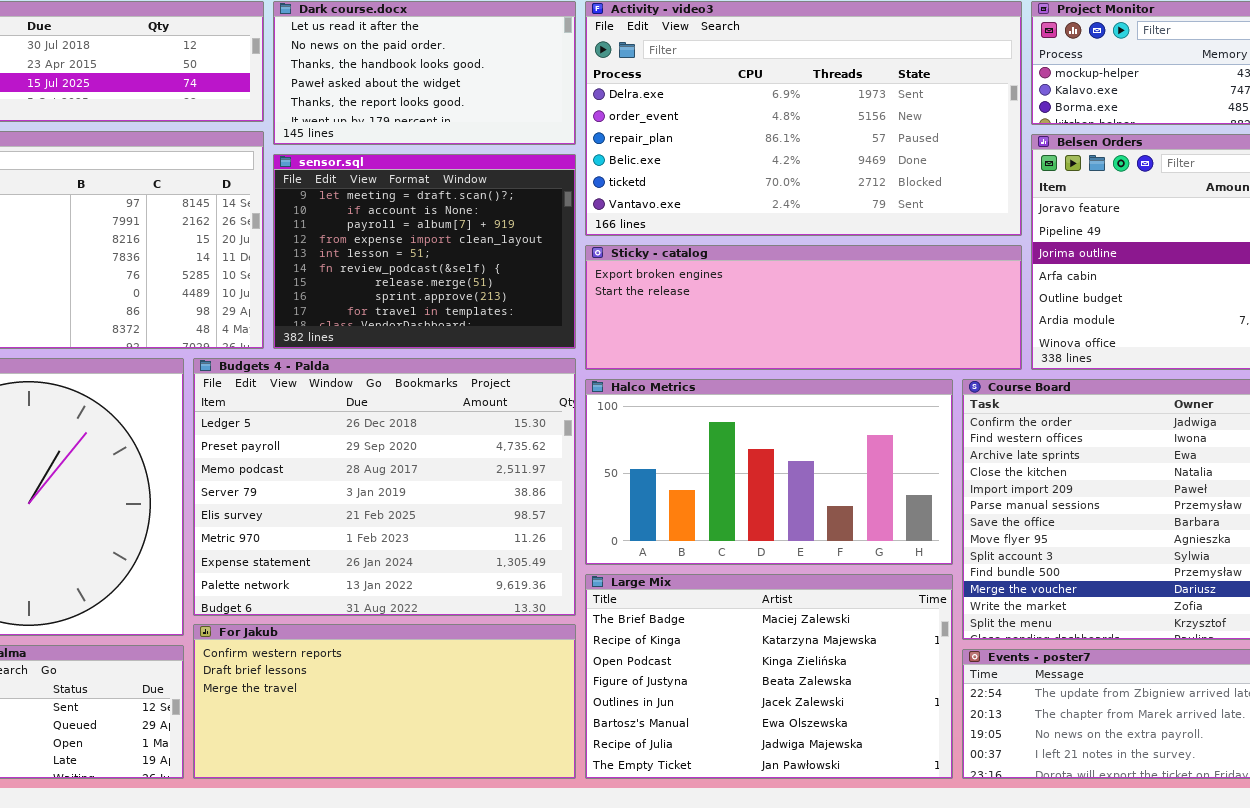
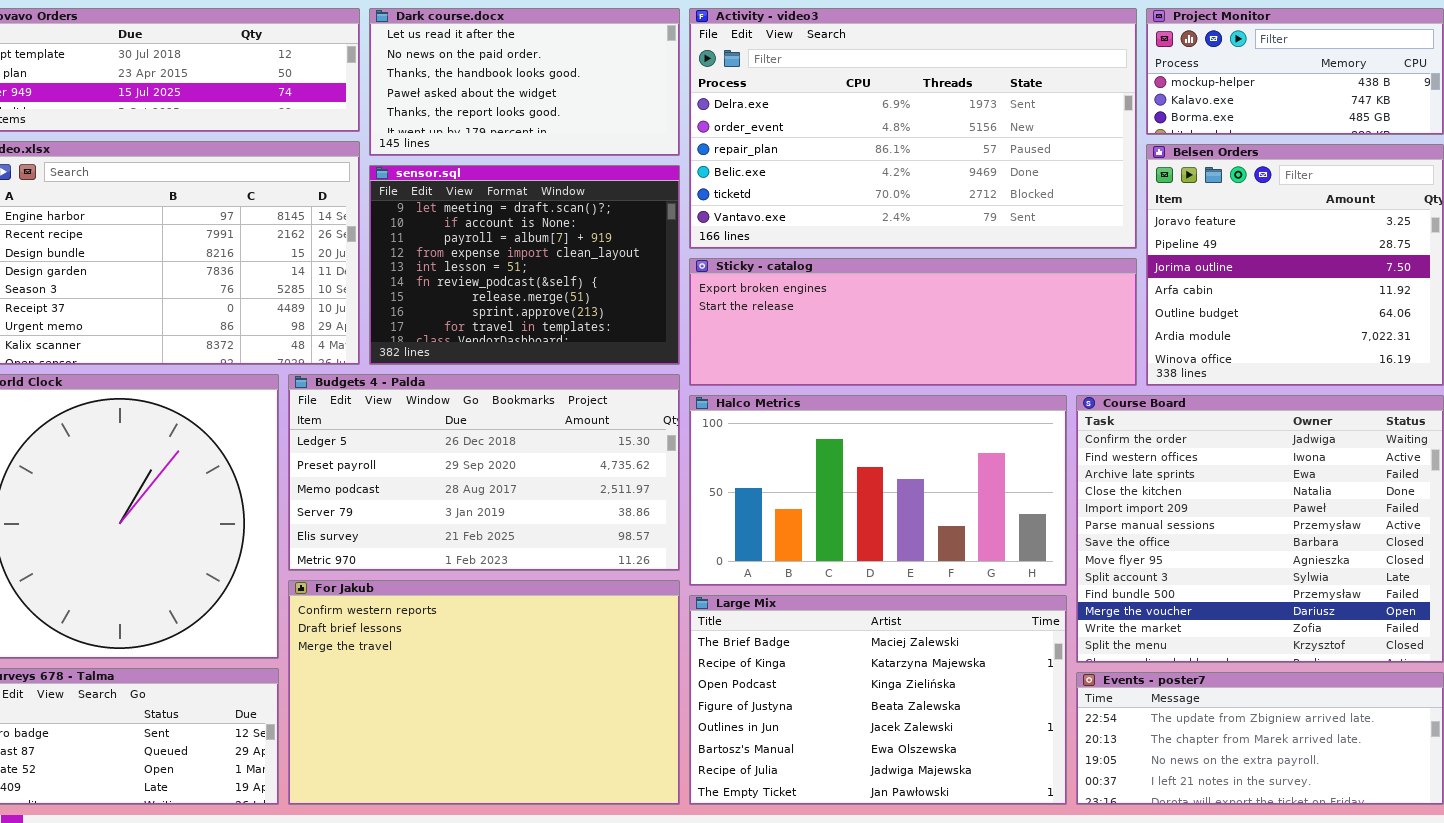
Budgets 4 - Palda: [193,358,576,616] -> [288,374,680,571], resized
For Jakub: [193,624,576,779] -> [288,580,680,805], resized

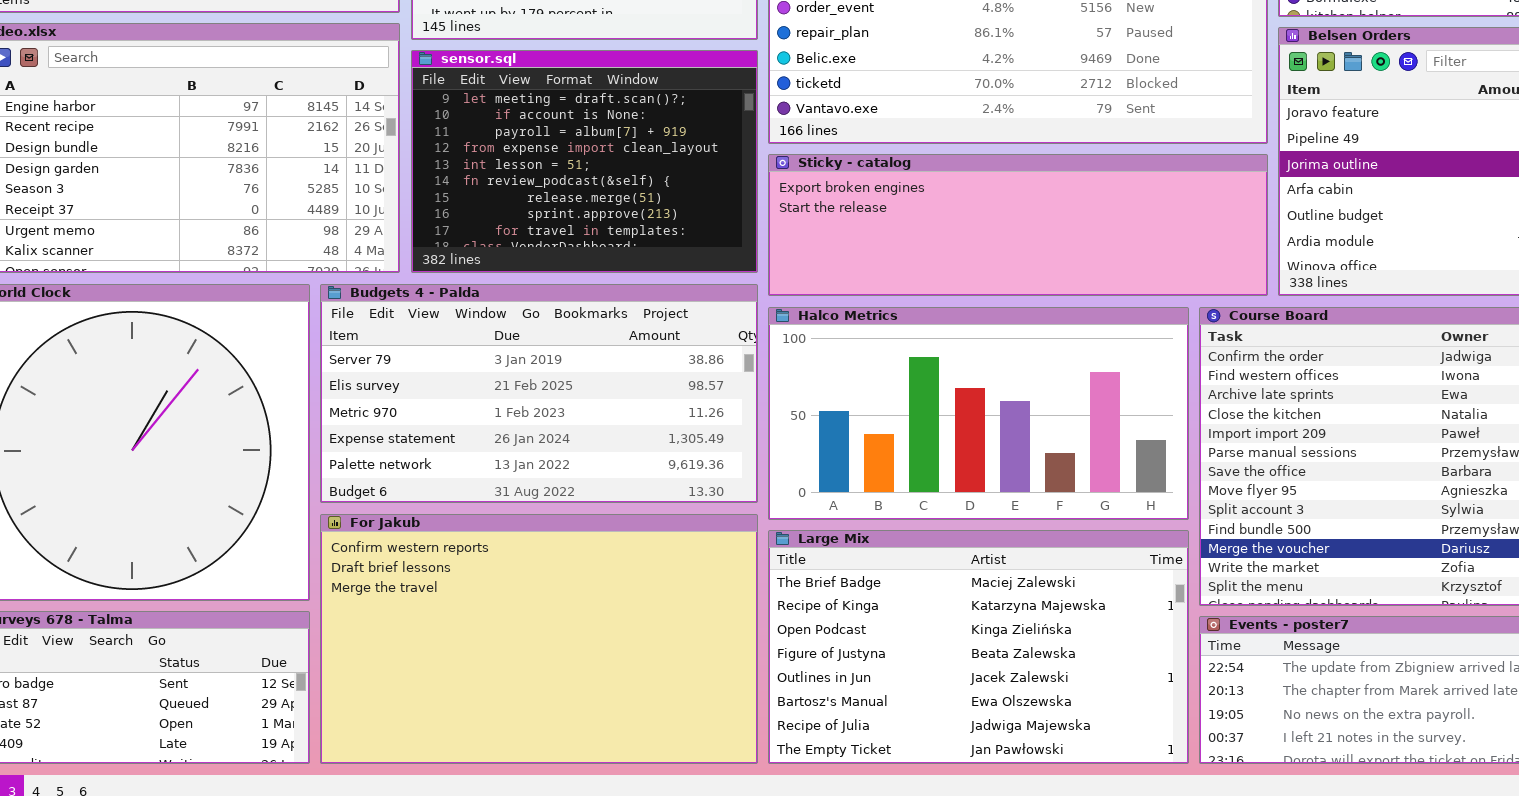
Budgets 4 - Palda: [288,374,680,571] -> [320,284,758,503], scrolled down 3 rows

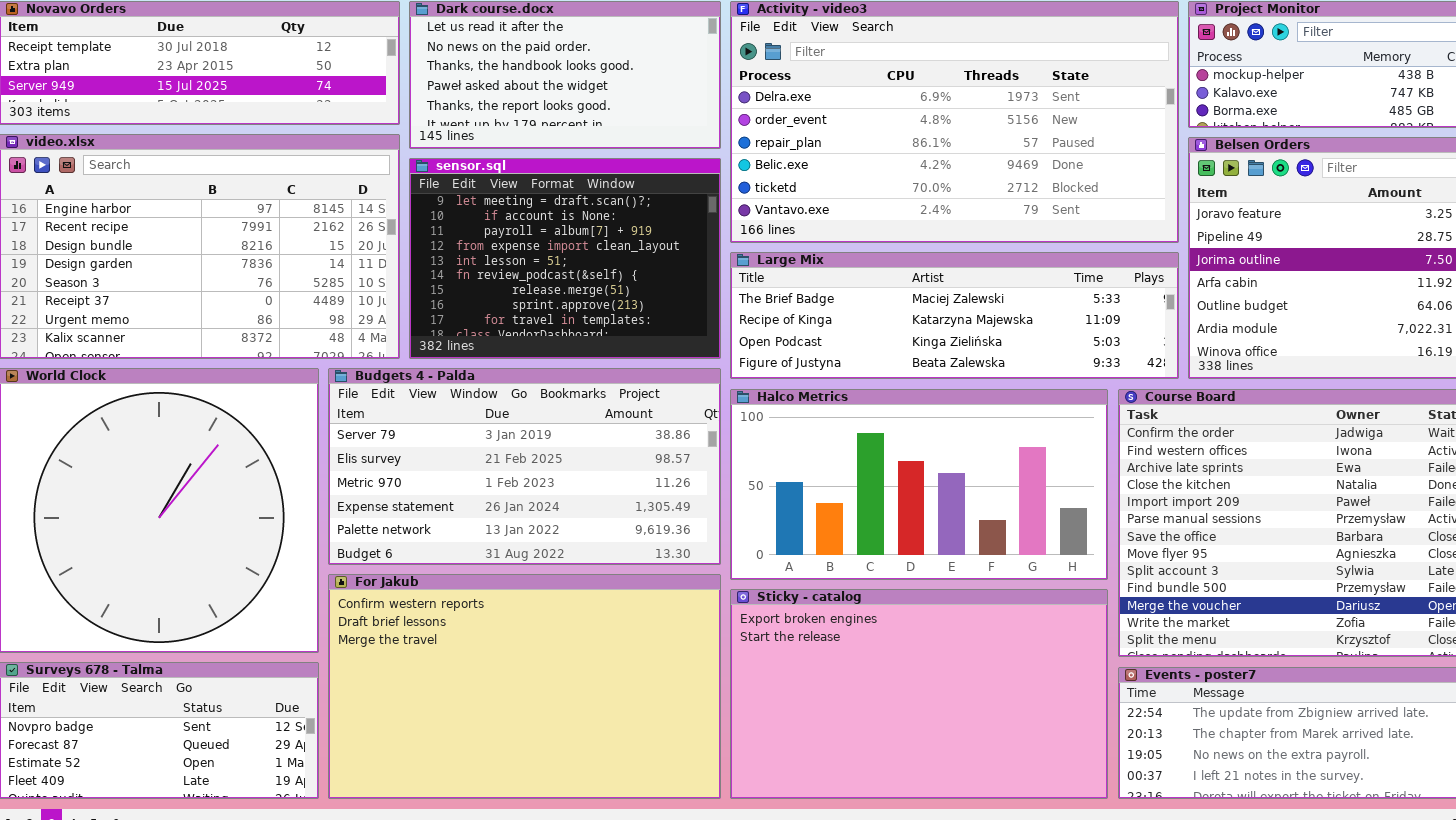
Sticky - catalog: [768,154,1268,296] -> [730,589,1108,799], moved, resized
Large Mix: [768,530,1189,764] -> [730,252,1179,379], moved, resized

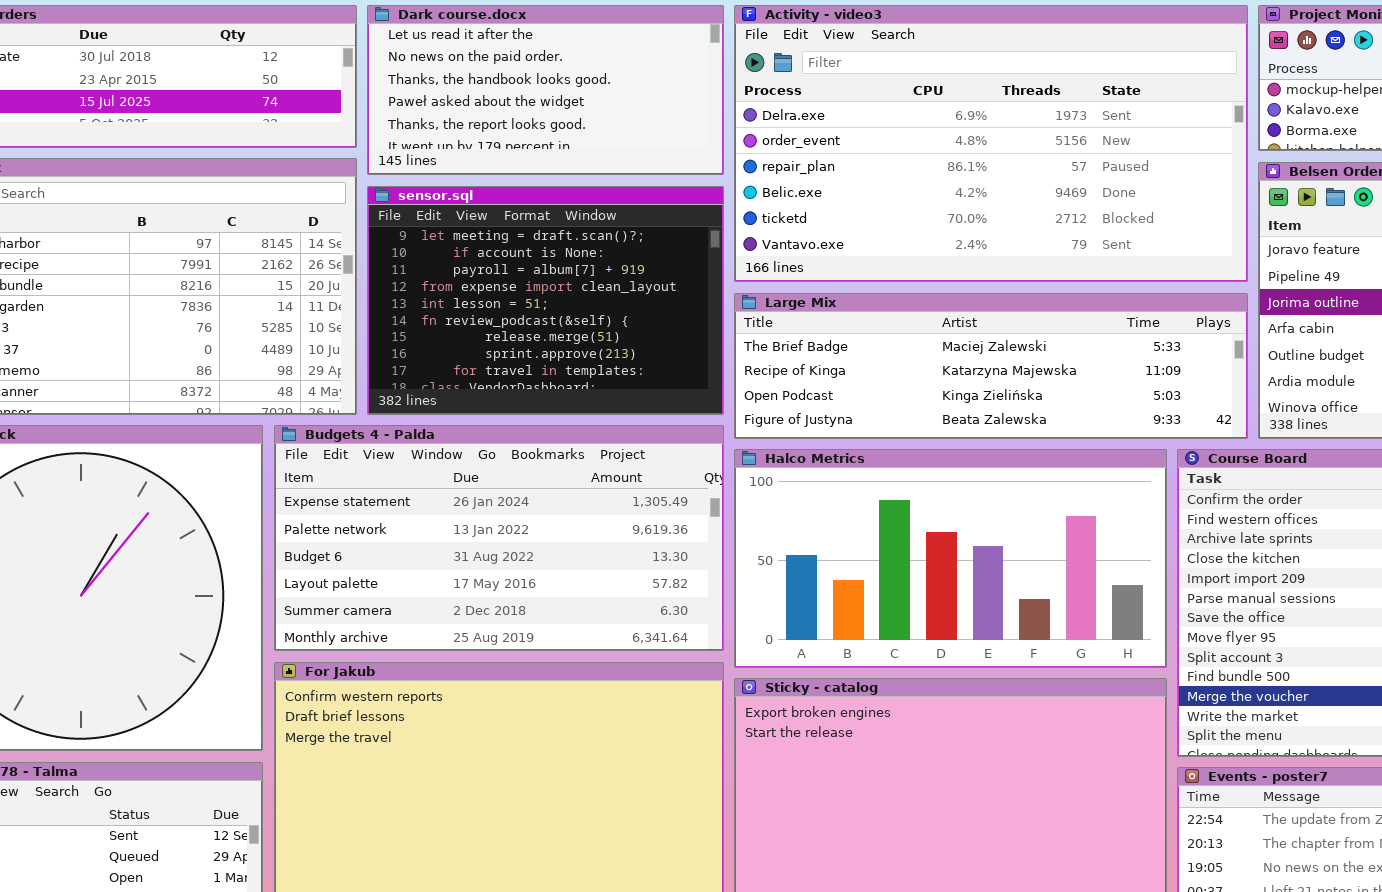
Budgets 4 - Palda: [328,368,721,565] -> [274,425,724,651], scrolled down 3 rows

